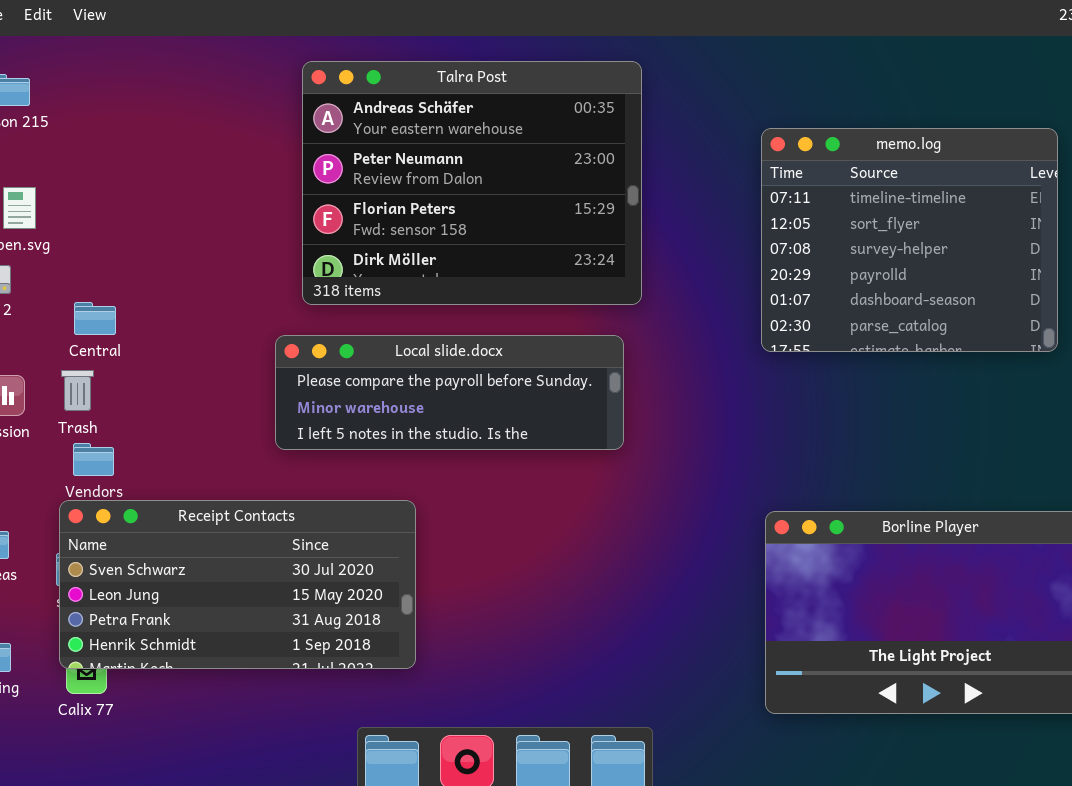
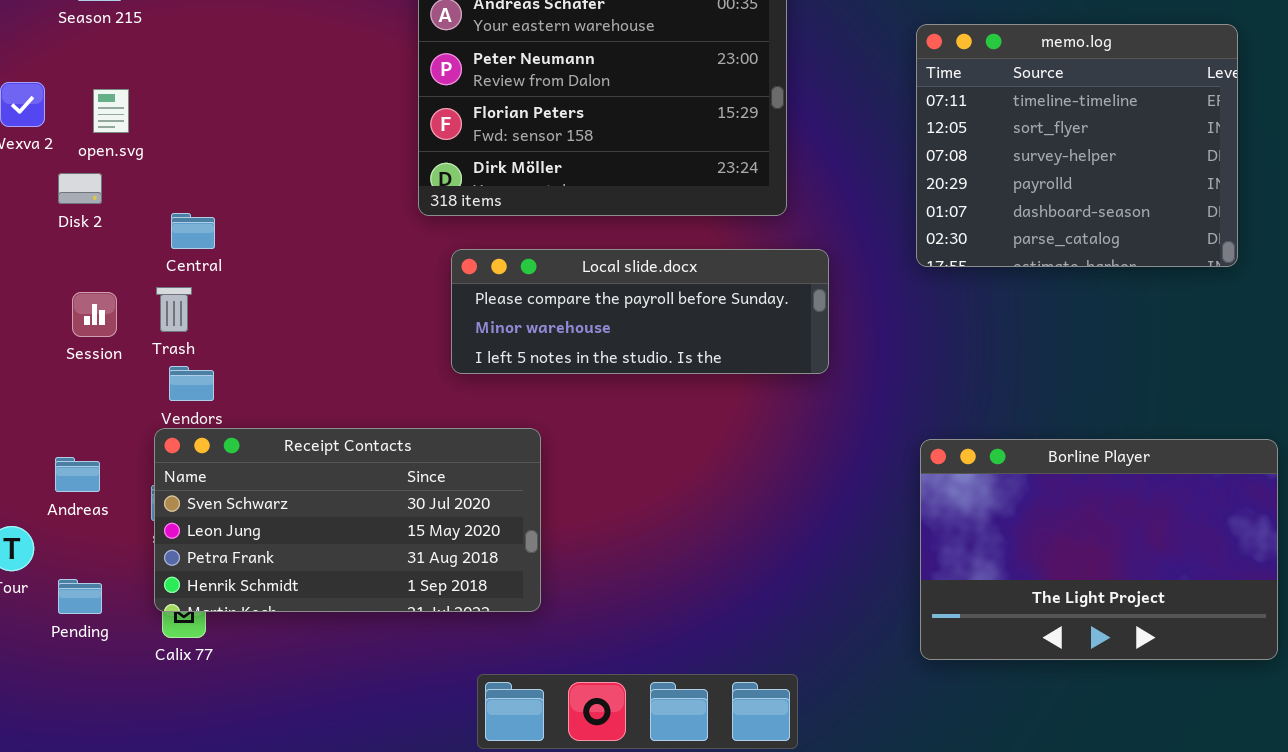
Local slide.docx: [275,335,624,450] -> [451,249,829,374], moved

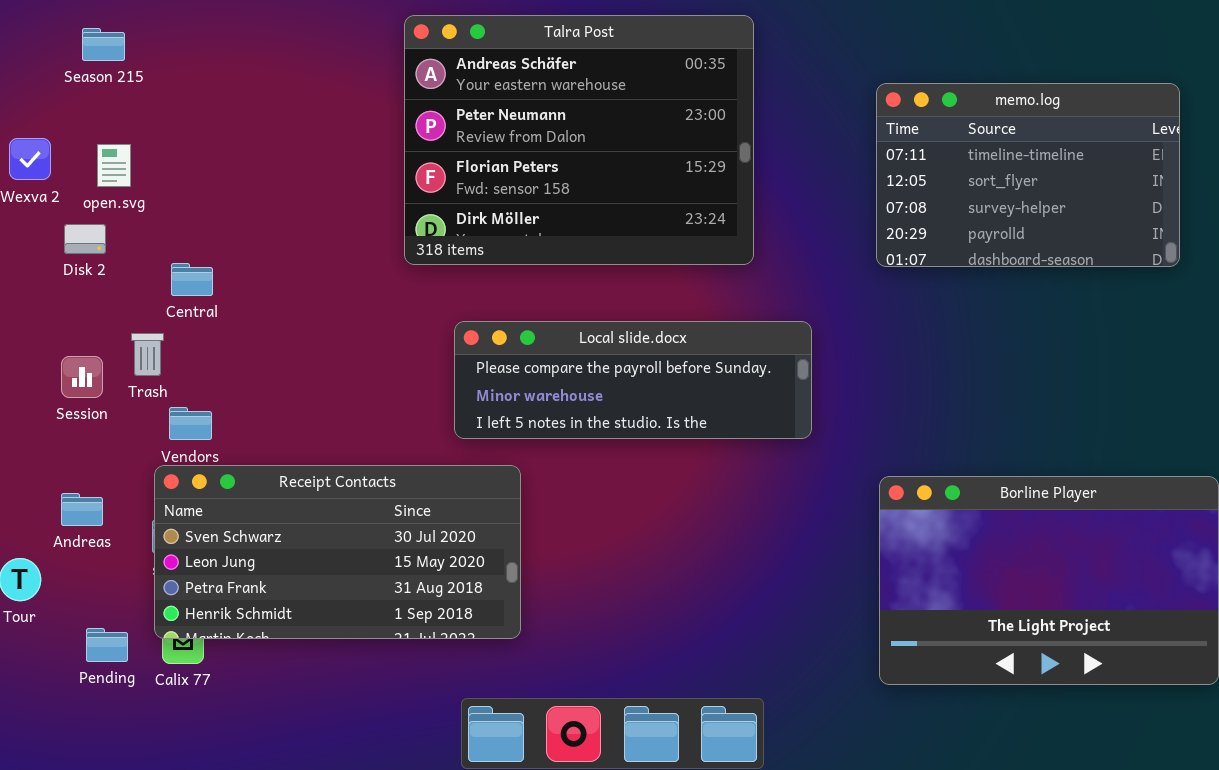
memo.log: [916,24,1238,267] -> [876,83,1180,267], resized
Local slide.docx: [451,249,829,374] -> [454,321,812,439], moved
Trash: [156,287,192,332] -> [131,333,164,376], moved
Session: [72,292,117,337] -> [61,356,103,398], moved
Pending: [58,579,102,614] -> [86,628,128,662], moved

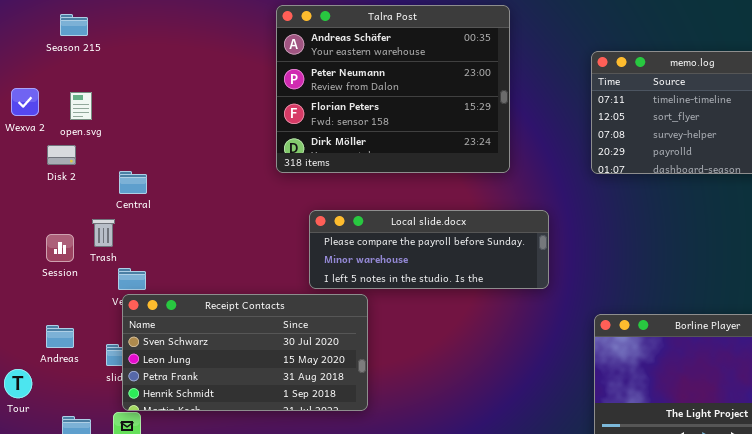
Receipt Contacts: [154,465,521,639] -> [122,294,368,411], moved

